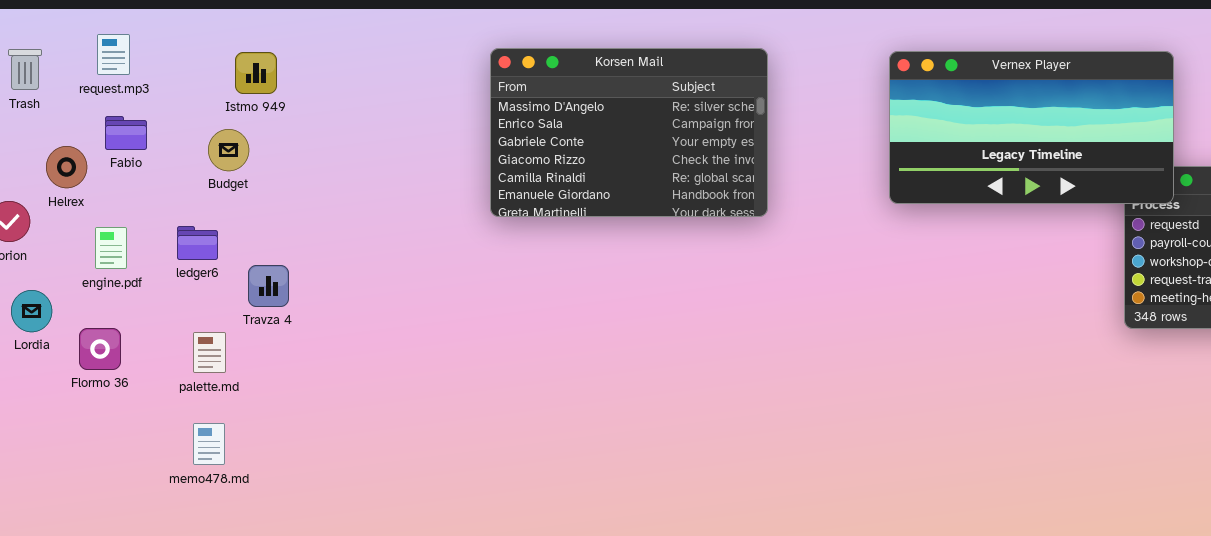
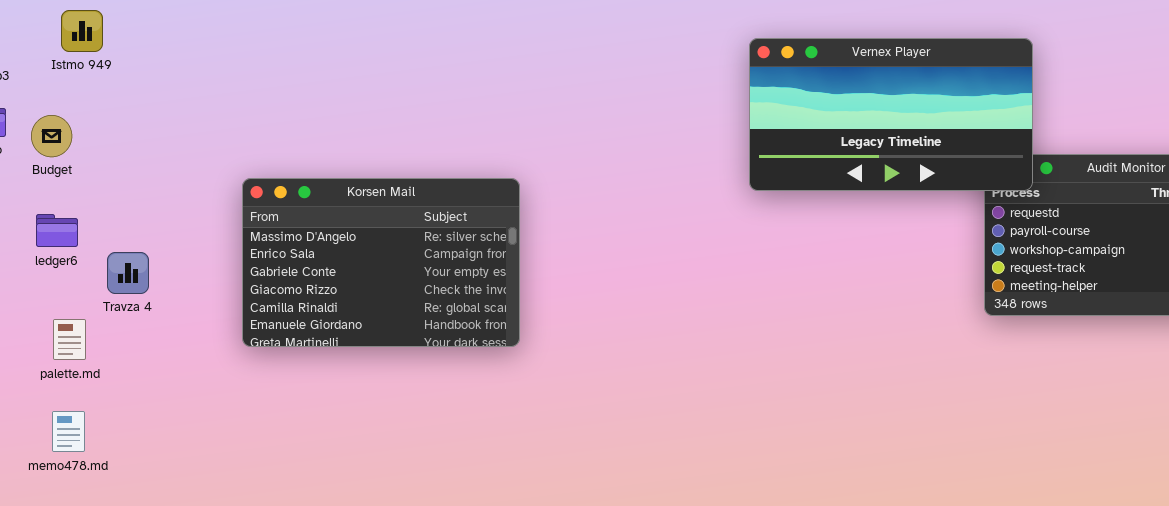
Korsen Mail: [490,48,768,217] -> [242,178,520,347], moved
Istmo 949: [235,52,277,94] -> [61,10,103,52], moved
Budget: [208,129,249,171] -> [31,115,72,157], moved

